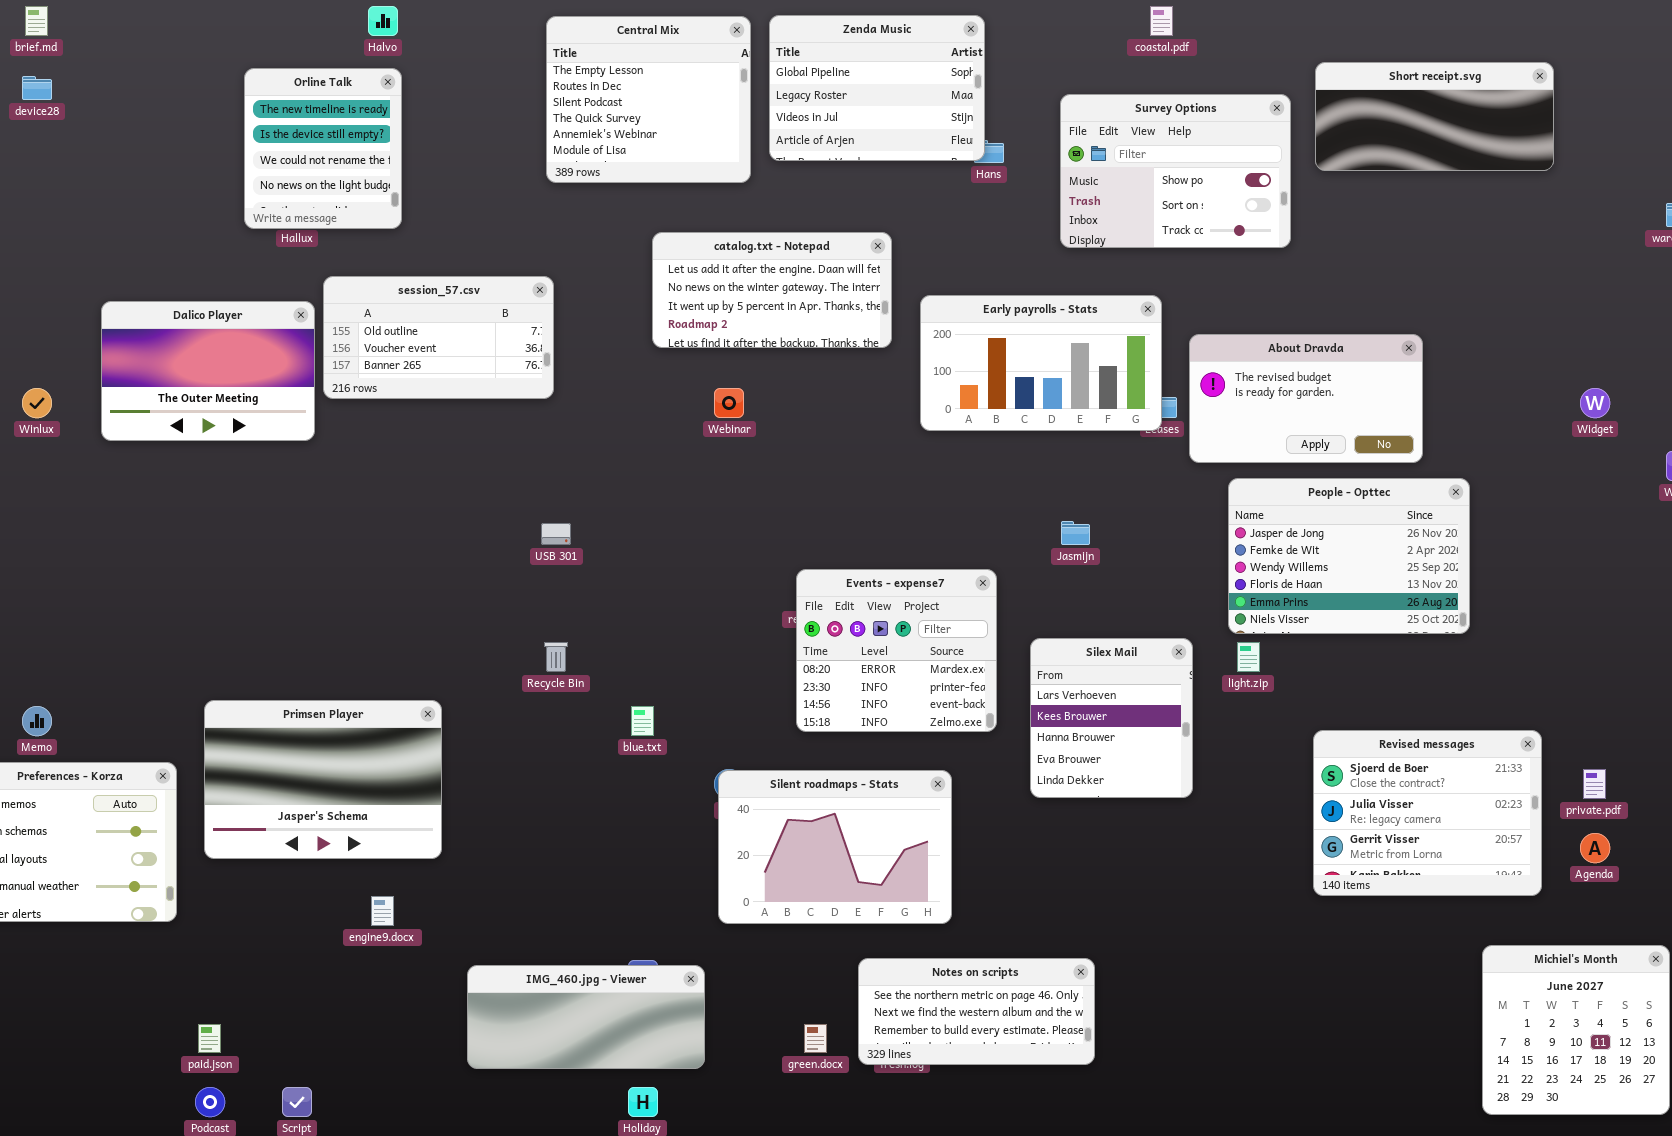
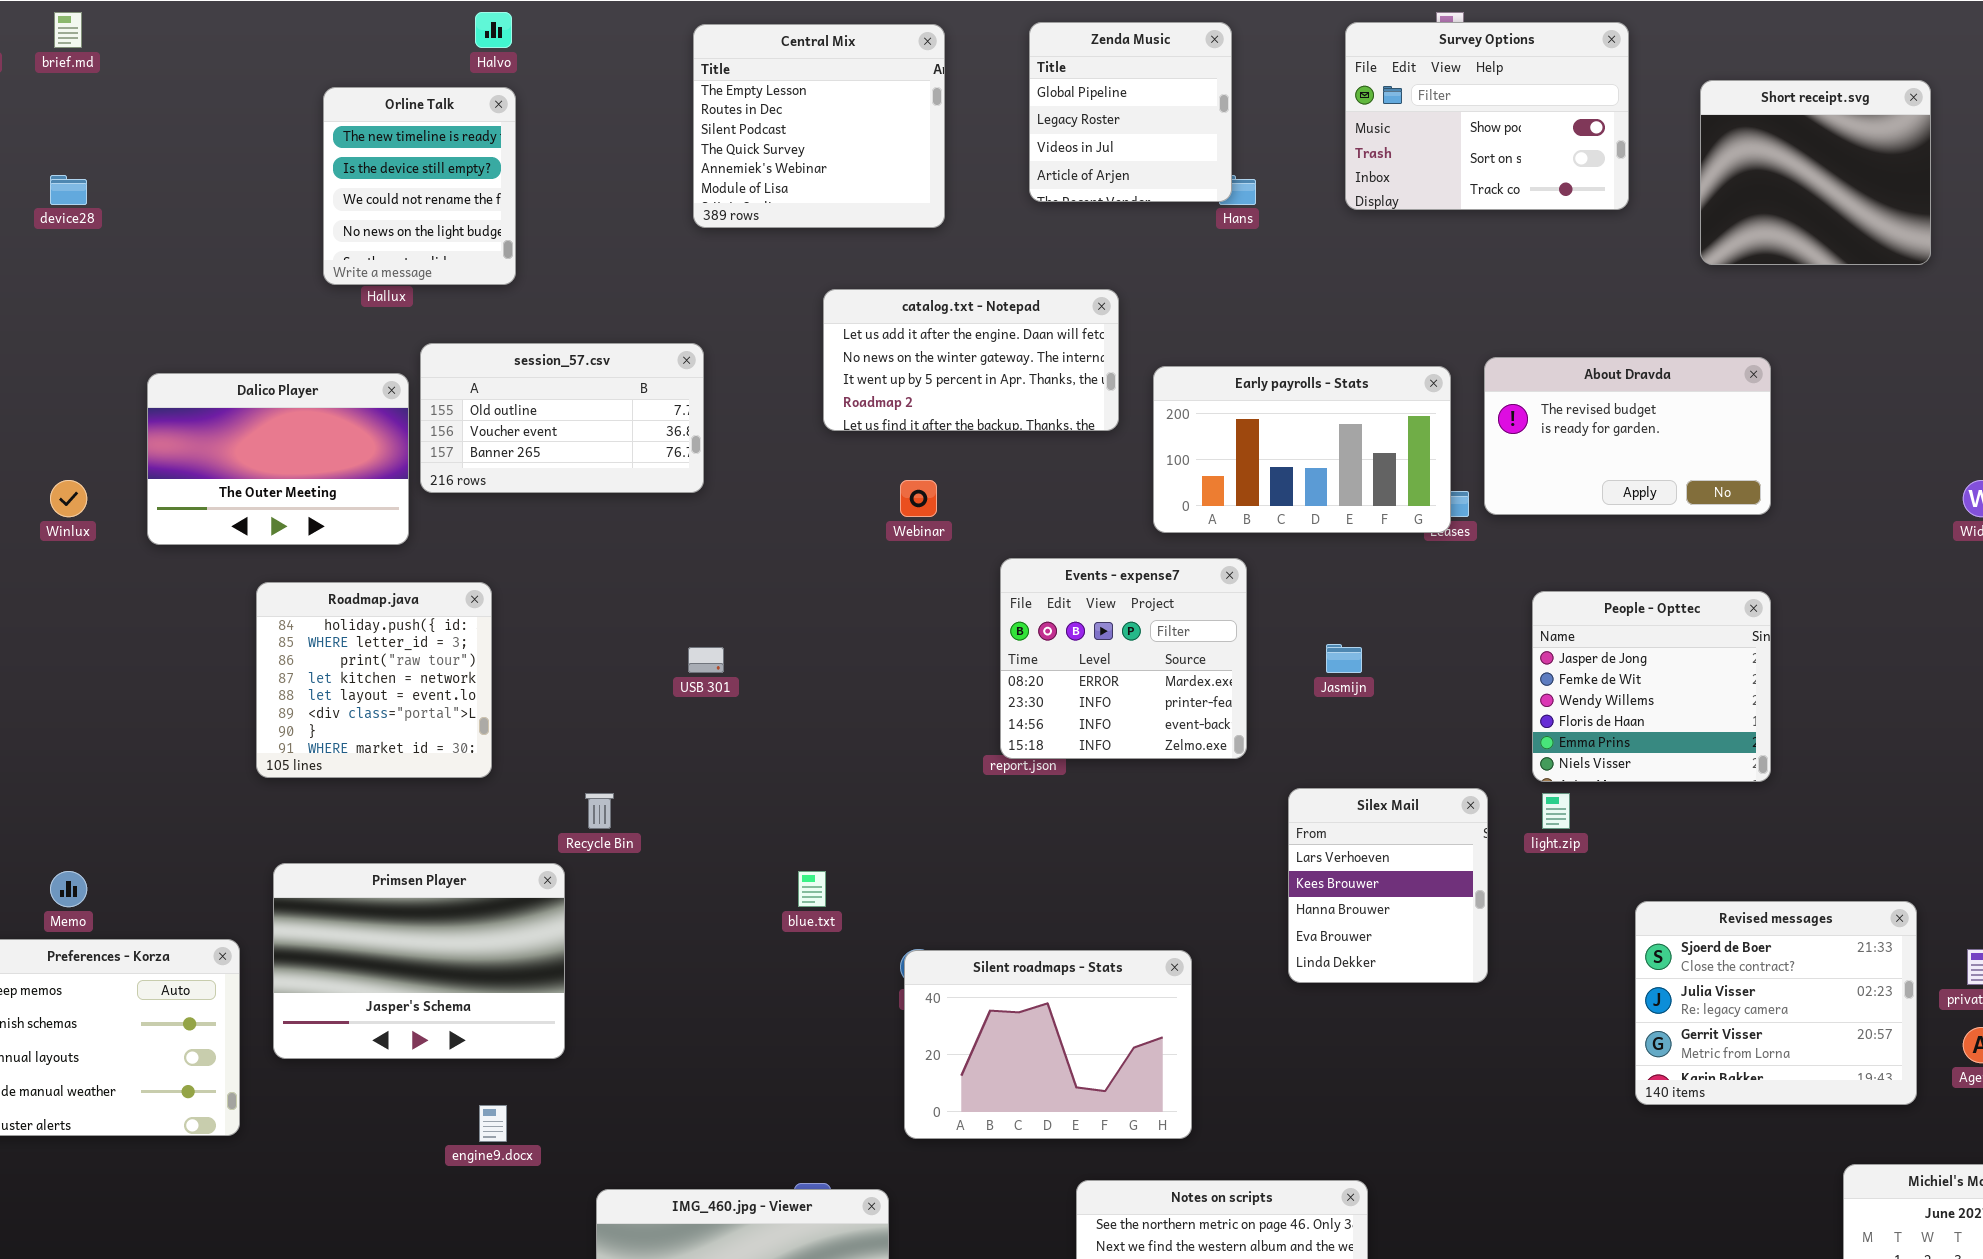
Zenda Music: [769,15,985,161] -> [1029,22,1232,202], resized
Short receipt.svg: [1315,62,1554,171] -> [1700,80,1931,265], resized
device28: [22,76,52,100] -> [50,175,87,205], moved
Survey Options: [1060,94,1291,248] -> [1345,22,1629,210], moved
About Dravda: [1189,334,1423,463] -> [1484,357,1771,515], moved
Roadmap.java: none -> [256,582,492,778], opened
People - Opttec: [1228,478,1470,634] -> [1532,591,1771,782], resized
Events - expense7: [796,569,997,732] -> [1000,558,1247,759], moved
Recycle Bin: [544,642,568,672] -> [585,793,614,829], moved

